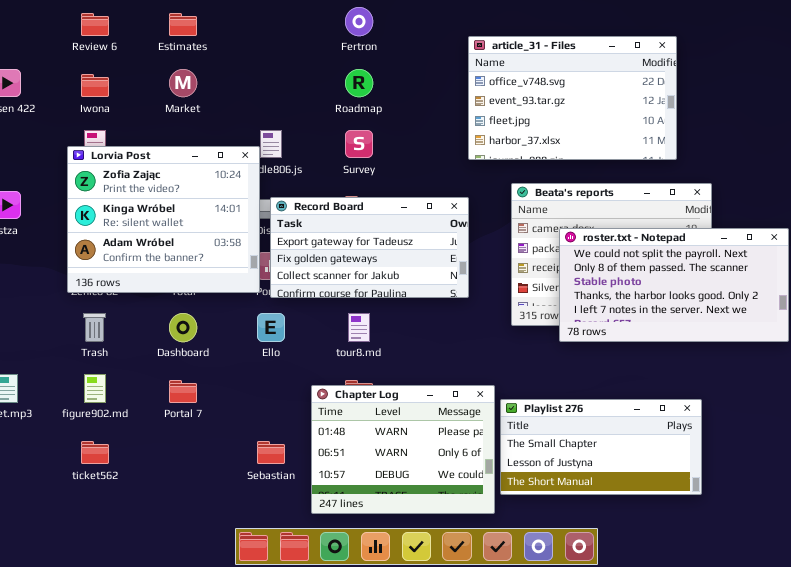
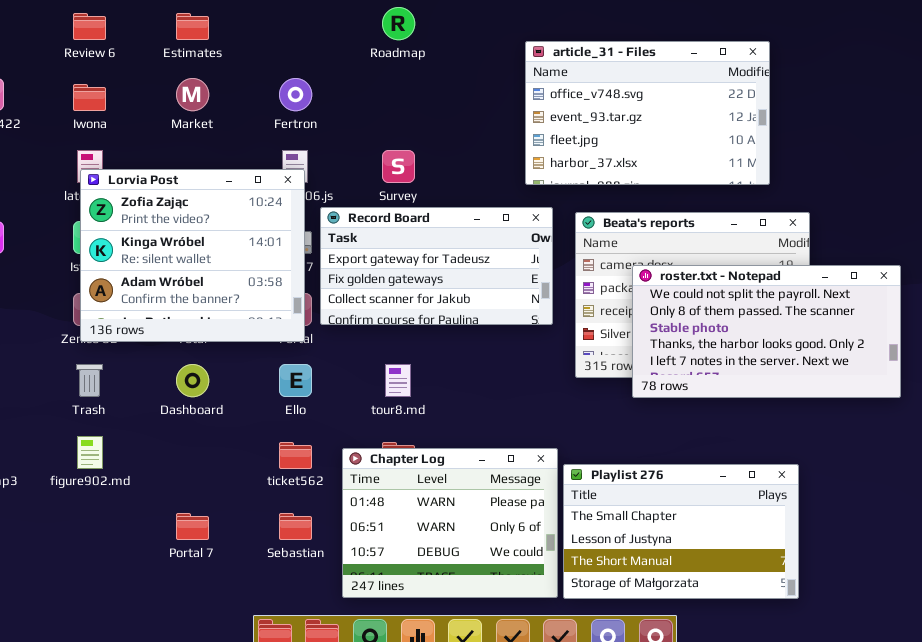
Fertron: [345,7,373,36] -> [279,78,312,111], moved
Roadmap: [345,69,373,97] -> [382,7,415,40], moved
Lorvia Post: [67,146,260,293] -> [80,169,305,342], moved
Record Board: [270,197,469,298] -> [320,207,553,325], moved
Portal 7: [169,380,197,403] -> [176,513,209,540], moved
Playlist 276: [500,399,702,495] -> [563,464,799,599], resized
ticket562: [81,441,109,464] -> [279,442,312,469], moved

